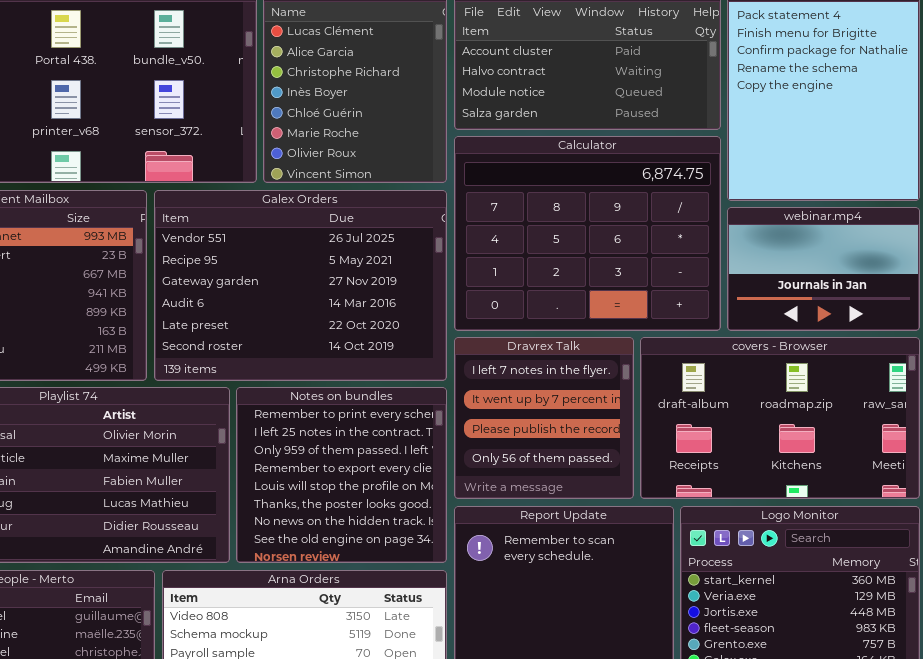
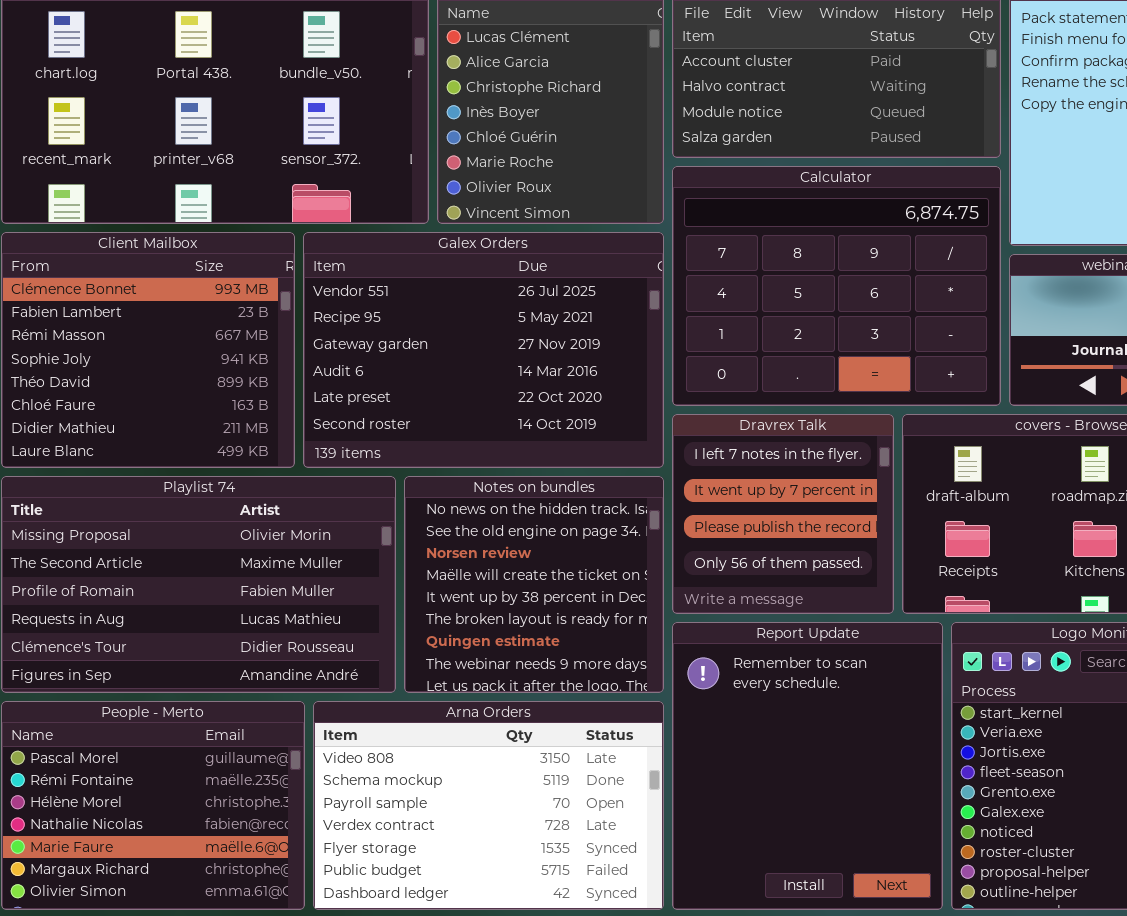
Notes on bundles: [236,387,447,563] -> [404,476,664,693], scrolled down 6 rows

